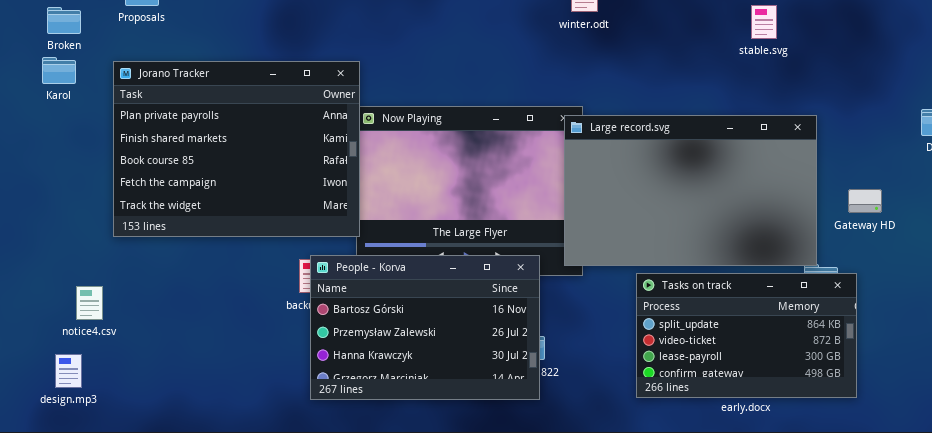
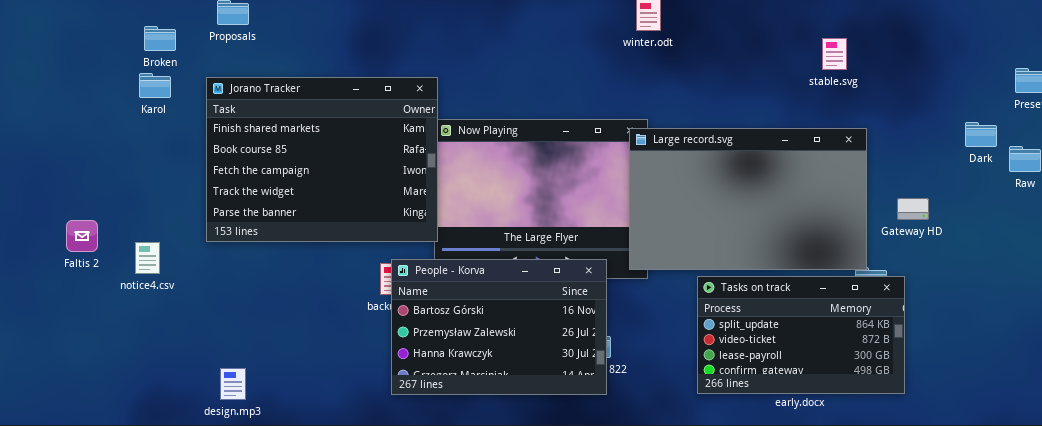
stable.svg: [751,5,777,39] -> [822,38,847,70], moved
Jorano Tracker: [113,61,360,237] -> [206,77,438,242], scrolled down 1 row
notice4.csv: [76,286,103,320] -> [135,242,160,274], moved
design.mp3: [55,354,82,388] -> [220,368,246,400], moved

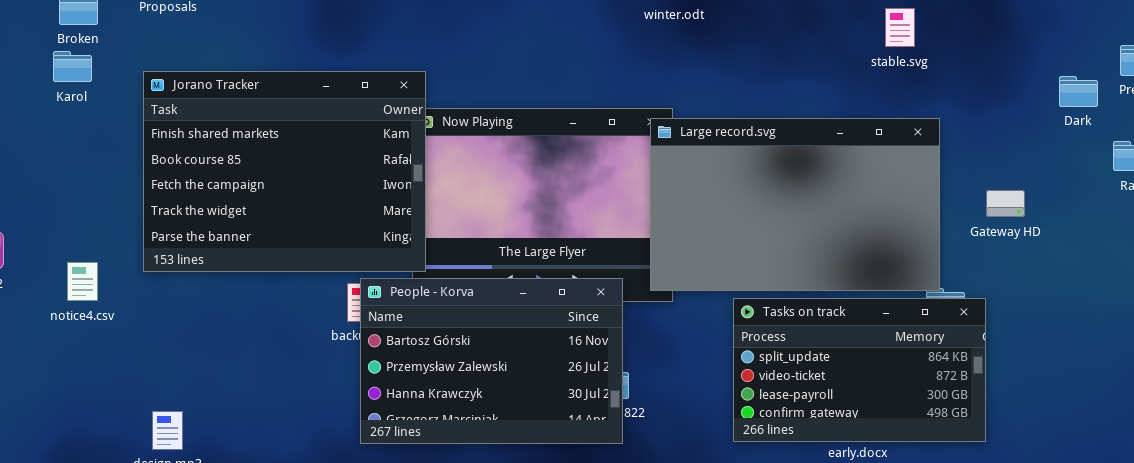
Jorano Tracker: [206,77,438,242] -> [143,71,426,272], moved
Dark: [965,122,997,147] -> [1059,76,1098,107], moved
Gateway HD: [897,198,929,220] -> [986,190,1025,217], moved
notice4.csv: [135,242,160,274] -> [67,262,98,301], moved

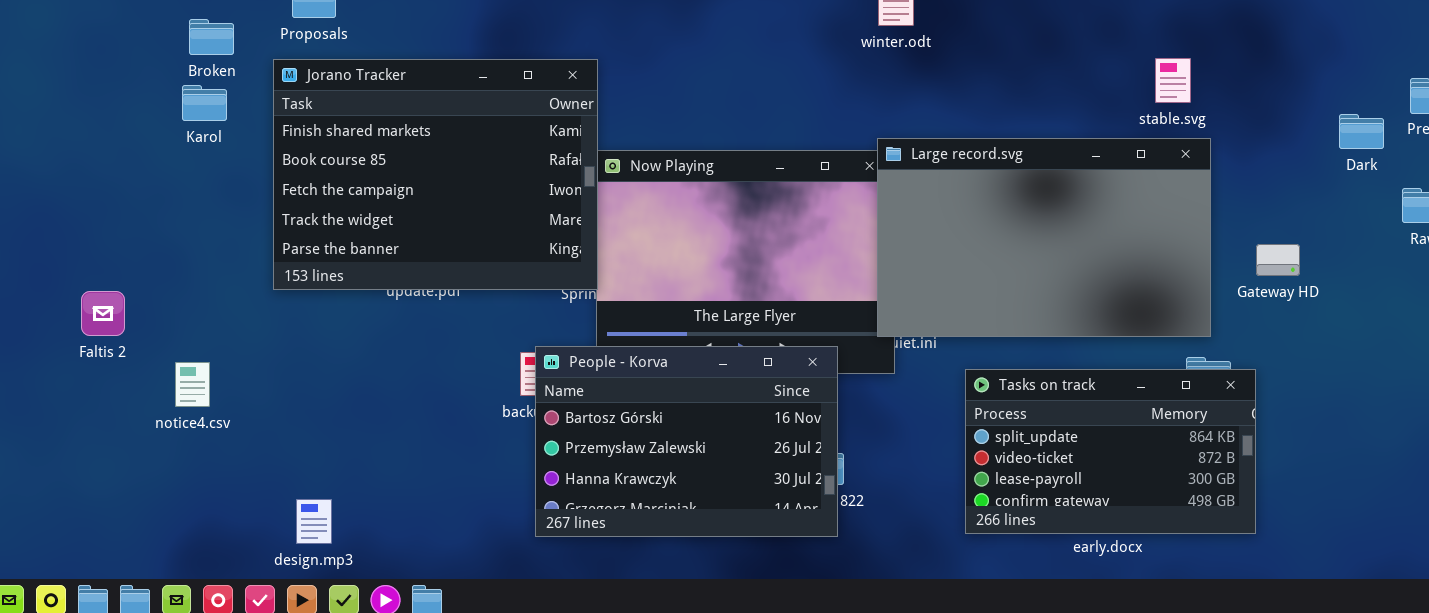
stable.svg: [885,8,915,47] -> [1155,58,1191,103], moved
Jorano Tracker: [143,71,426,272] -> [273,59,598,290], moved
Large record.svg: [650,118,940,291] -> [877,138,1211,337], moved
notice4.csv: [67,262,98,301] -> [175,362,210,407], moved

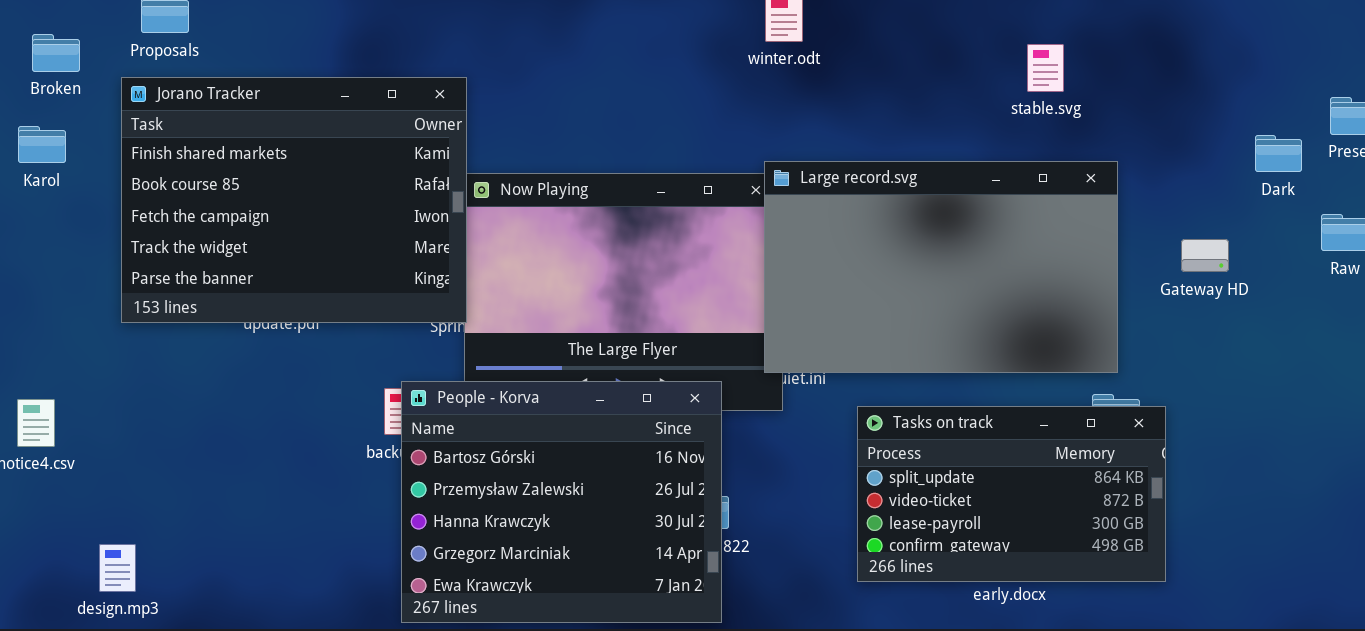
stable.svg: [1155,58,1191,103] -> [1027,44,1064,92], moved
Karol: [182,85,227,121] -> [18,126,66,163], moved
Gateway HD: [1256,244,1300,276] -> [1181,239,1229,272], moved
People - Korva: [535,346,838,537] -> [401,381,722,623], resized
design.mp3: [296,499,332,544] -> [99,544,136,592], moved

